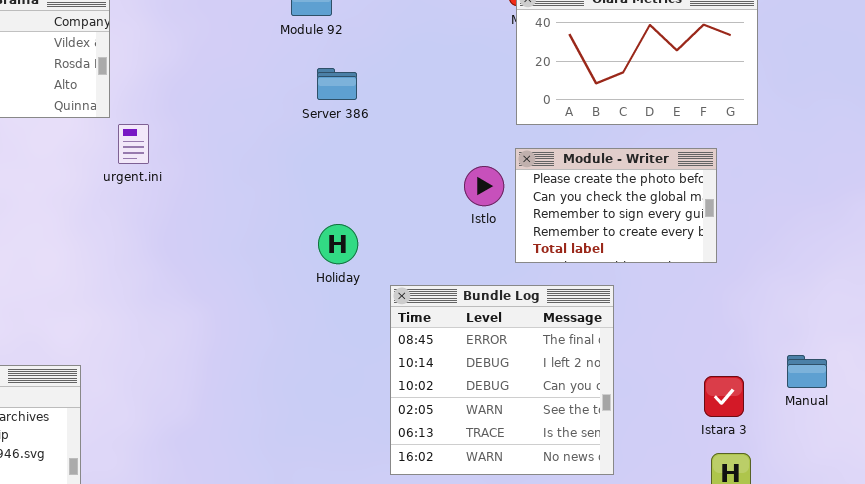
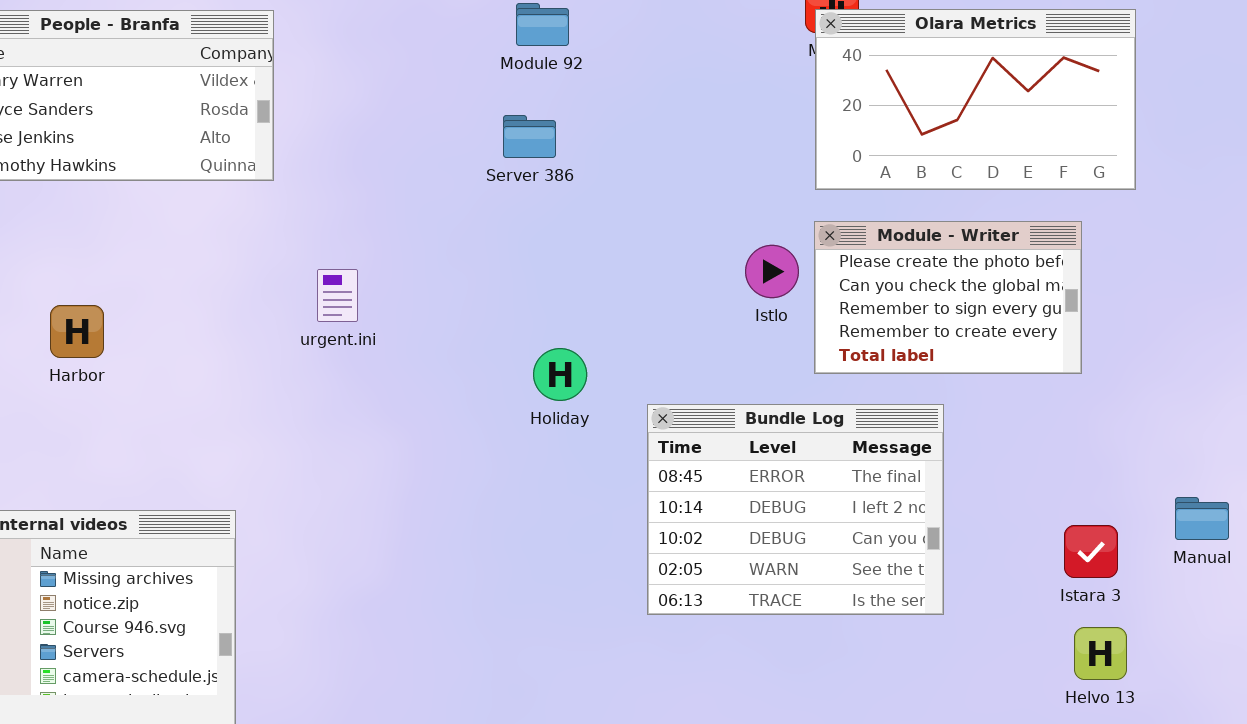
Server 386: [317,68,357,100] -> [503,115,556,158], moved
urgent.ini: [118,124,149,164] -> [317,269,358,322], moved
Holiday: [318,224,358,264] -> [533,348,587,401], moved
Bundle Log: [390,285,614,475] -> [647,404,944,615], resized

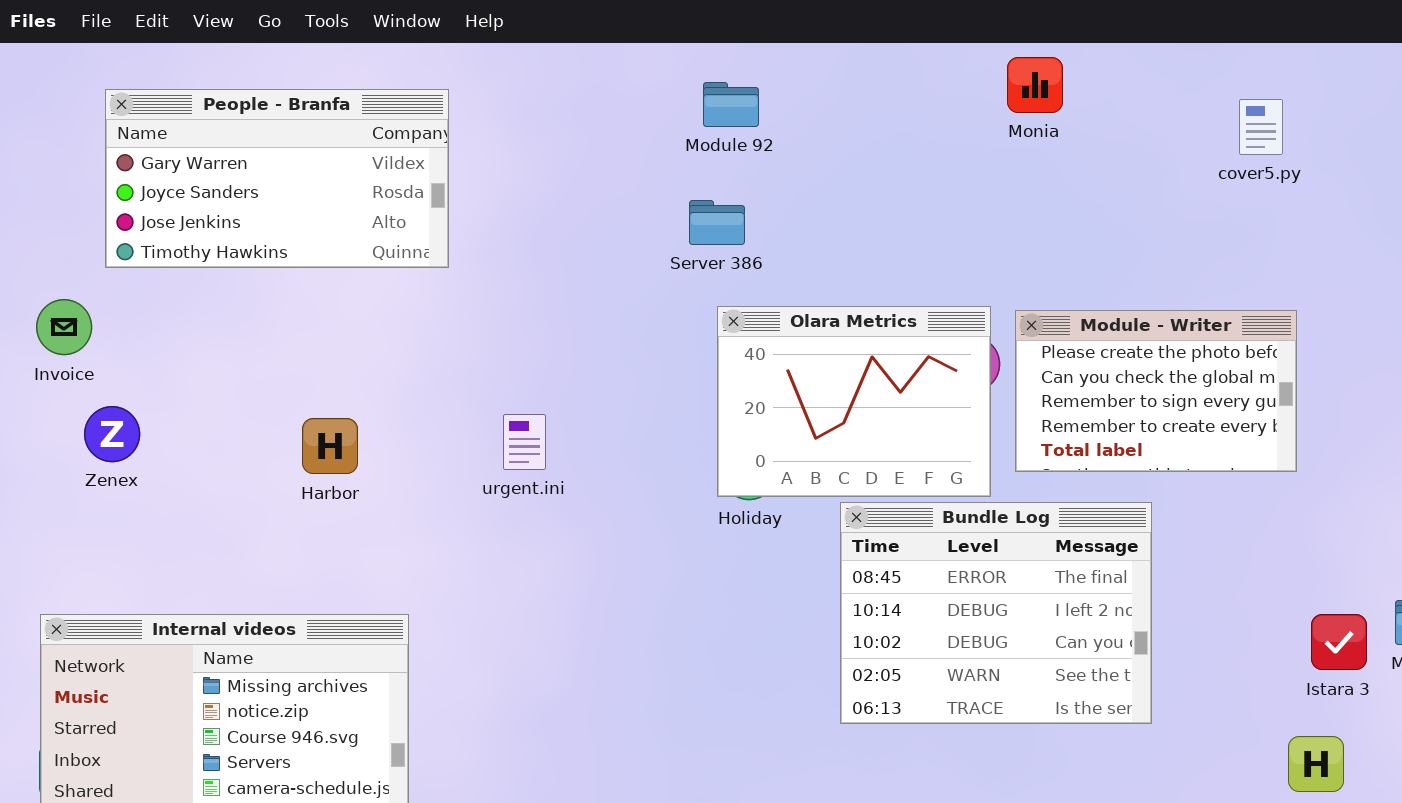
Olara Metrics: [815,9,1136,190] -> [717,306,991,497], moved, resized
urgent.ini: [317,269,358,322] -> [503,414,546,470], moved
Harbor: [50,305,104,358] -> [302,418,358,474], moved
Istara 3: [1064,525,1118,578] -> [1311,614,1367,670], moved

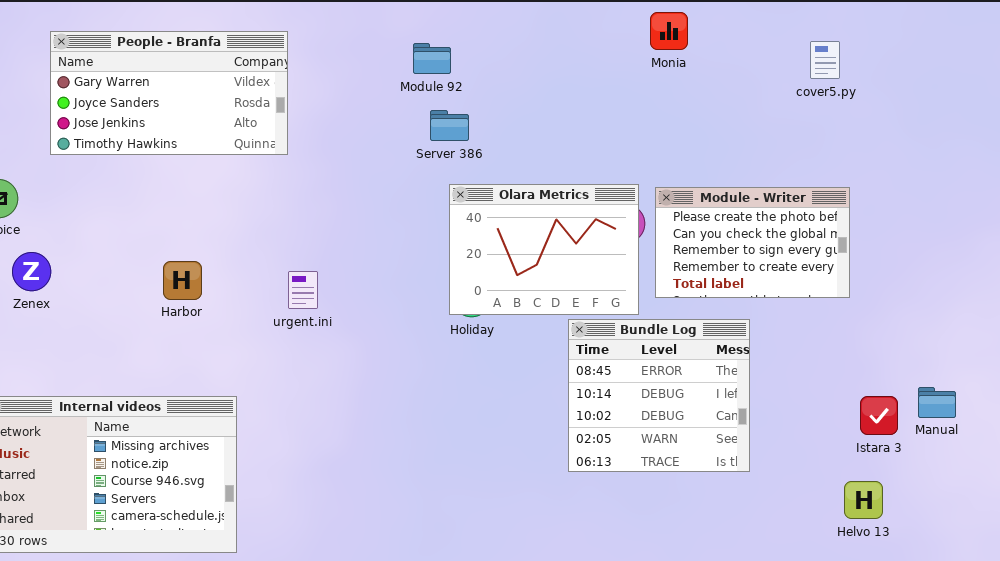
Module 92: [703,82,759,127] -> [413,43,451,74], moved
People - Branfa: [105,89,449,268] -> [50,31,288,155], moved
urgent.ini: [503,414,546,470] -> [288,271,318,309], moved
Bundle Log: [840,502,1152,724] -> [568,319,750,472], resized

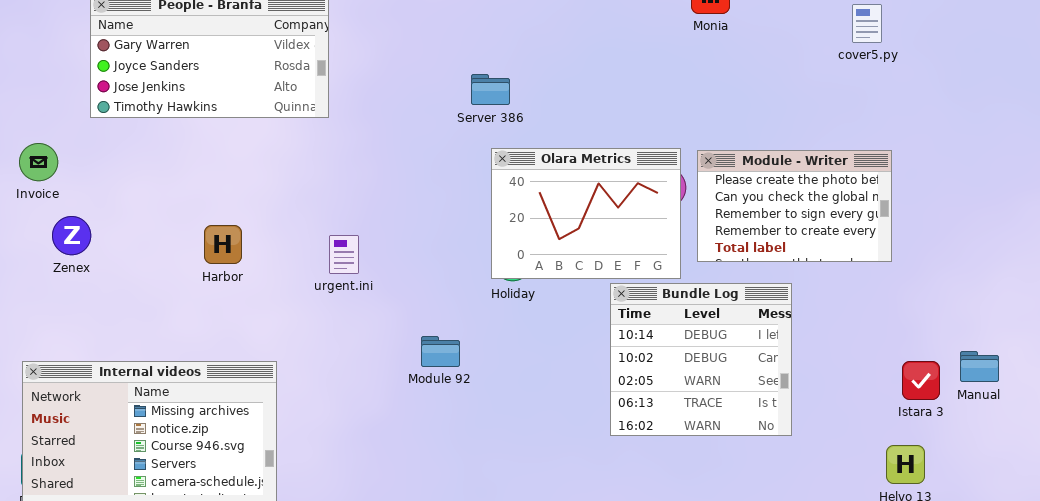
Module 92: [413,43,451,74] -> [421,336,460,367], moved
Bundle Log: [568,319,750,472] -> [610,283,792,436], scrolled down 1 row

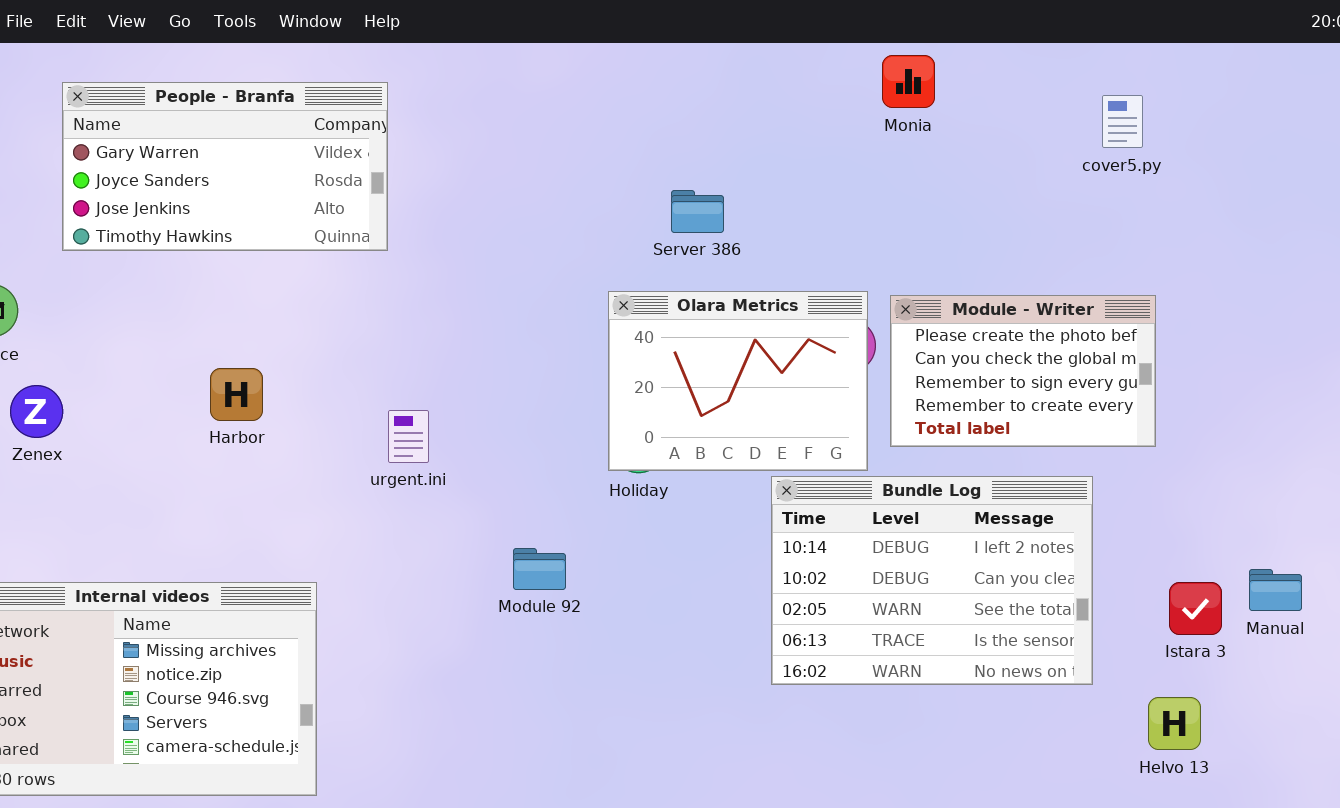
Server 386: [471,74,510,105] -> [671,190,724,233], moved
Harbor: [204,225,242,264] -> [210,368,263,421], moved
Bundle Log: [610,283,792,436] -> [771,476,1093,685], resized

